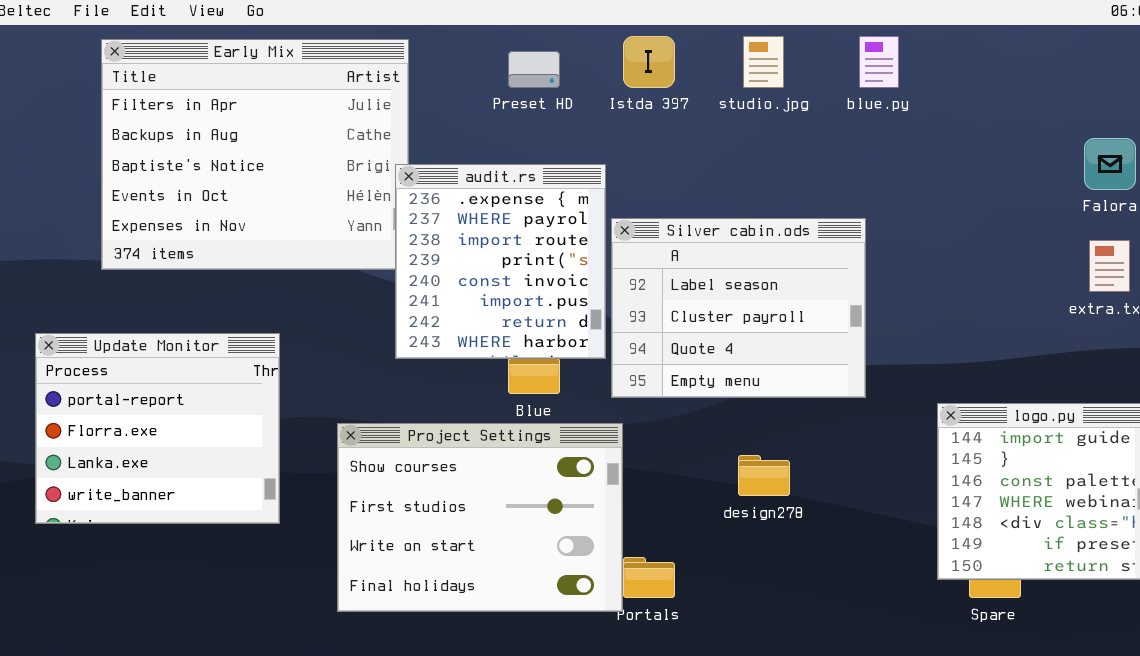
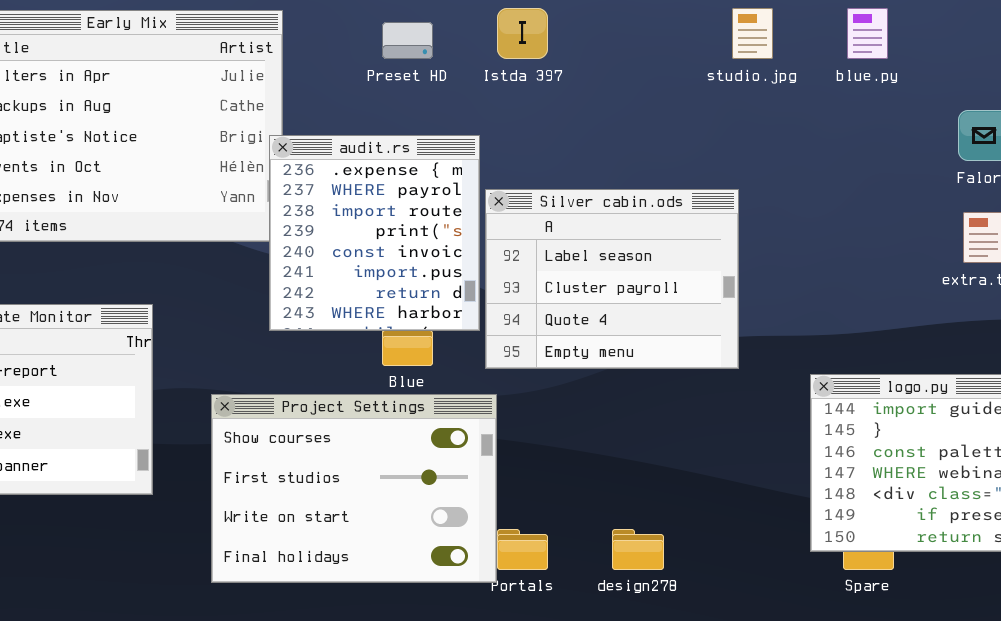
studio.jpg: [743,36,784,88] -> [732,8,773,59], moved
blue.py: [859,36,899,88] -> [847,8,888,59], moved
design278: [738,455,790,496] -> [612,529,664,570], moved

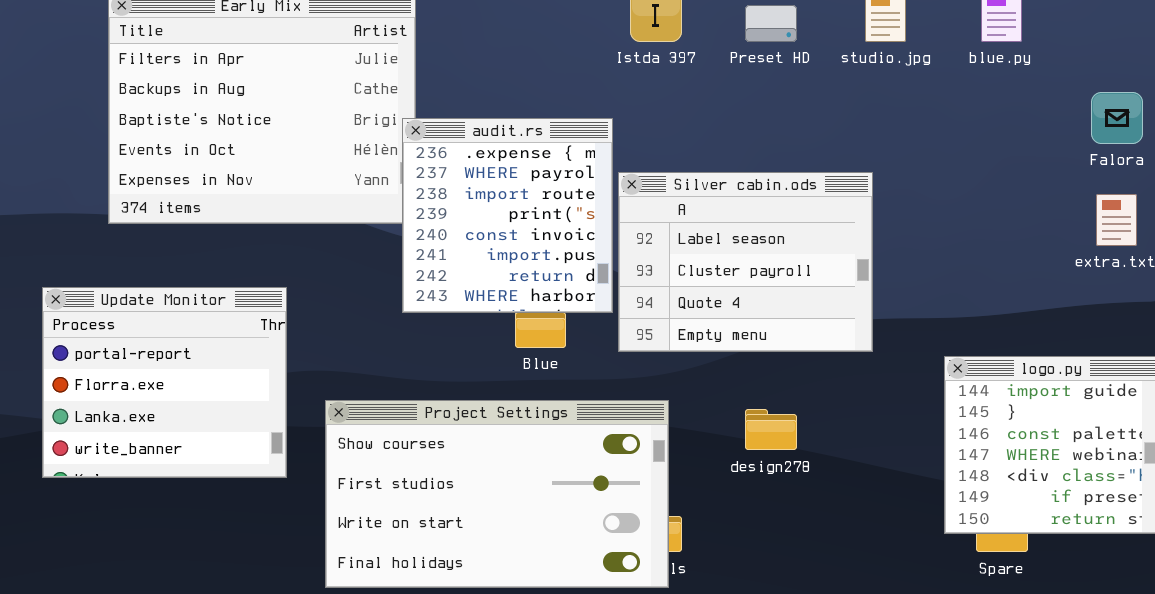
Preset HD: [382,22,433,59] -> [745,5,797,42], moved
Project Settings: [211,394,497,583] -> [325,400,669,588], moved, resized
design278: [612,529,664,570] -> [745,409,797,450], moved

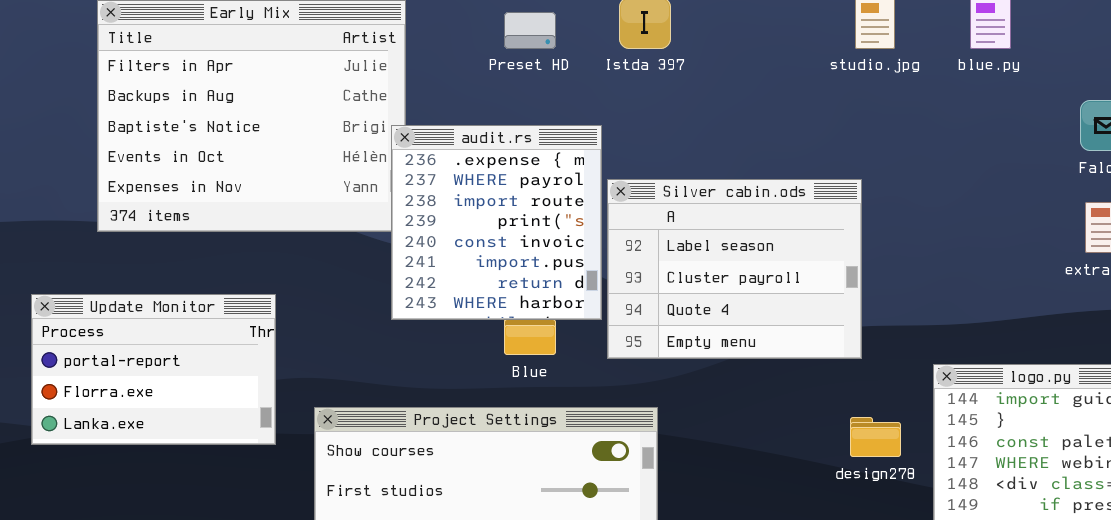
Preset HD: [745,5,797,42] -> [504,12,556,49], moved
Update Monitor: [42,287,287,478] -> [31,294,276,445], resized
design278: [745,409,797,450] -> [850,417,901,457], moved

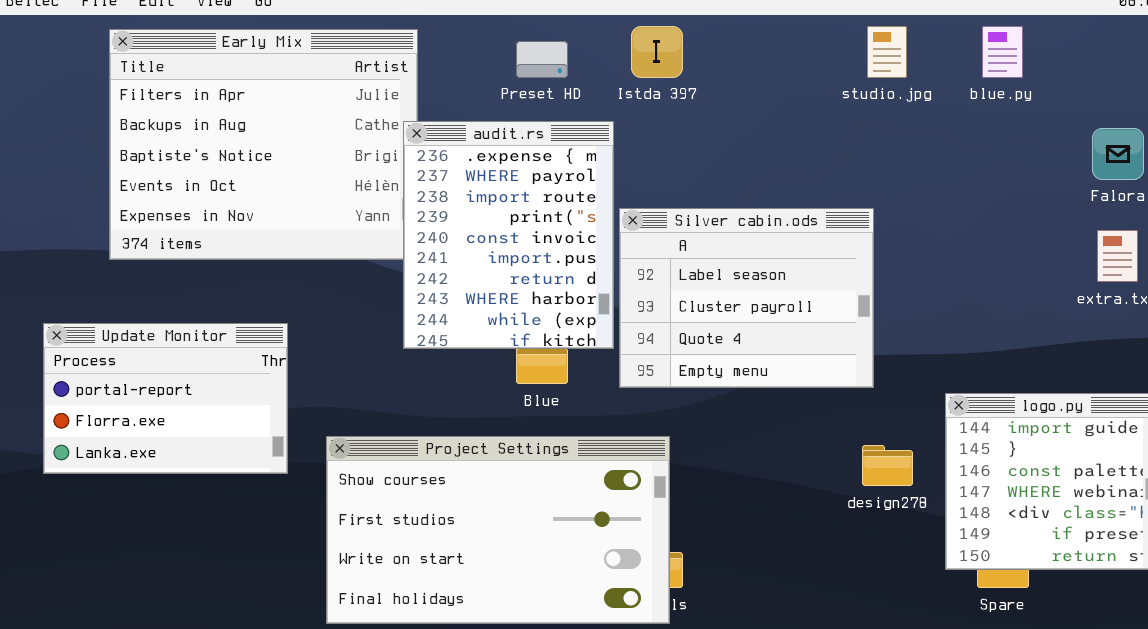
audit.rs: [391,125,602,320] -> [403,121,614,349], resized

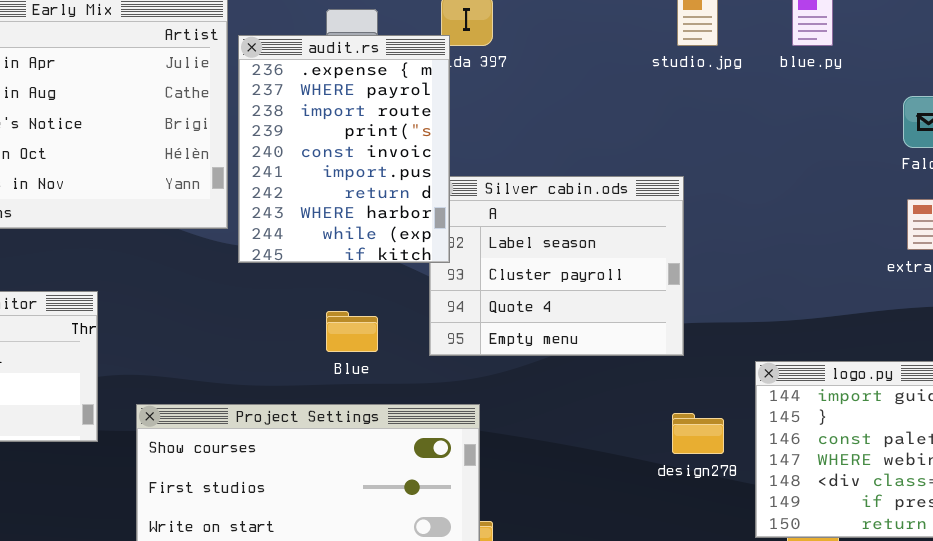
audit.rs: [403,121,614,349] -> [238,35,450,263], moved

